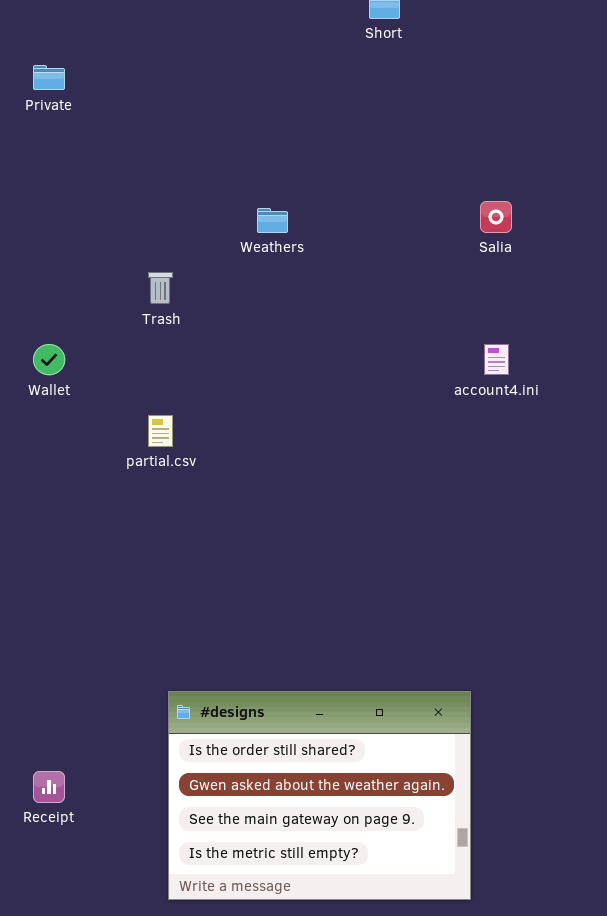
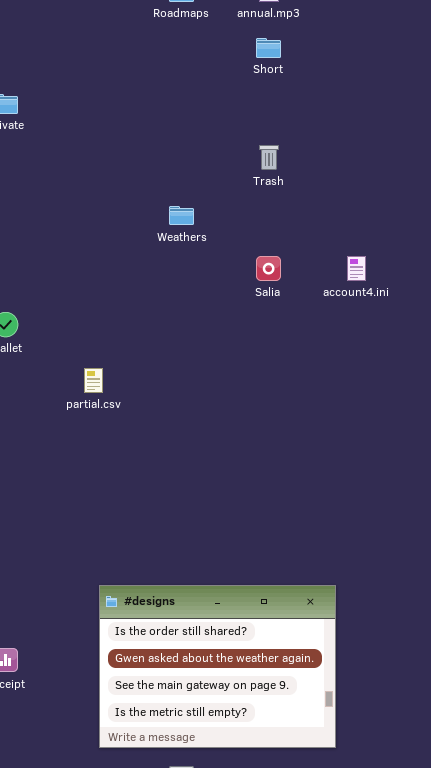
Salia: [480,201,512,233] -> [256,256,281,281], moved
Trash: [148,272,173,304] -> [259,145,279,170], moved
account4.ini: [484,344,509,375] -> [347,256,366,281], moved

